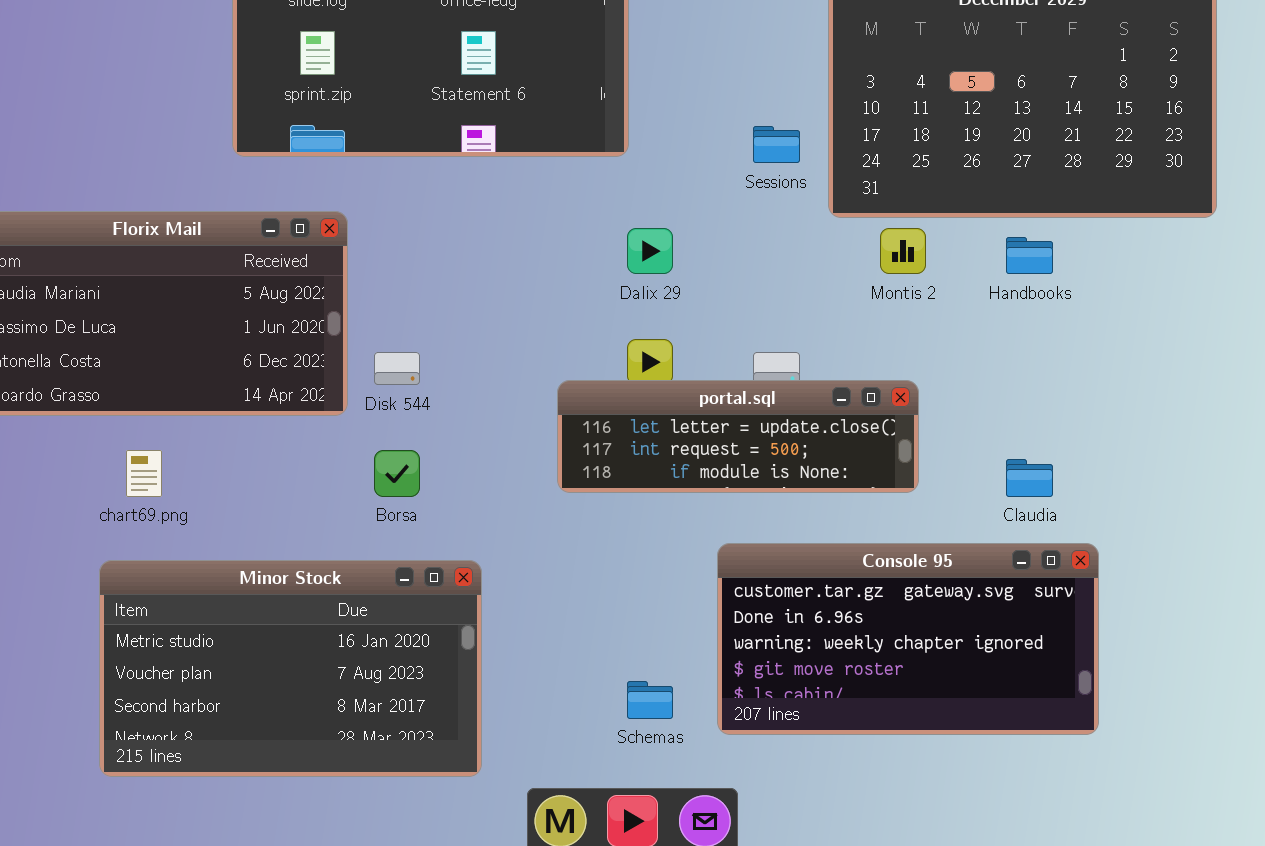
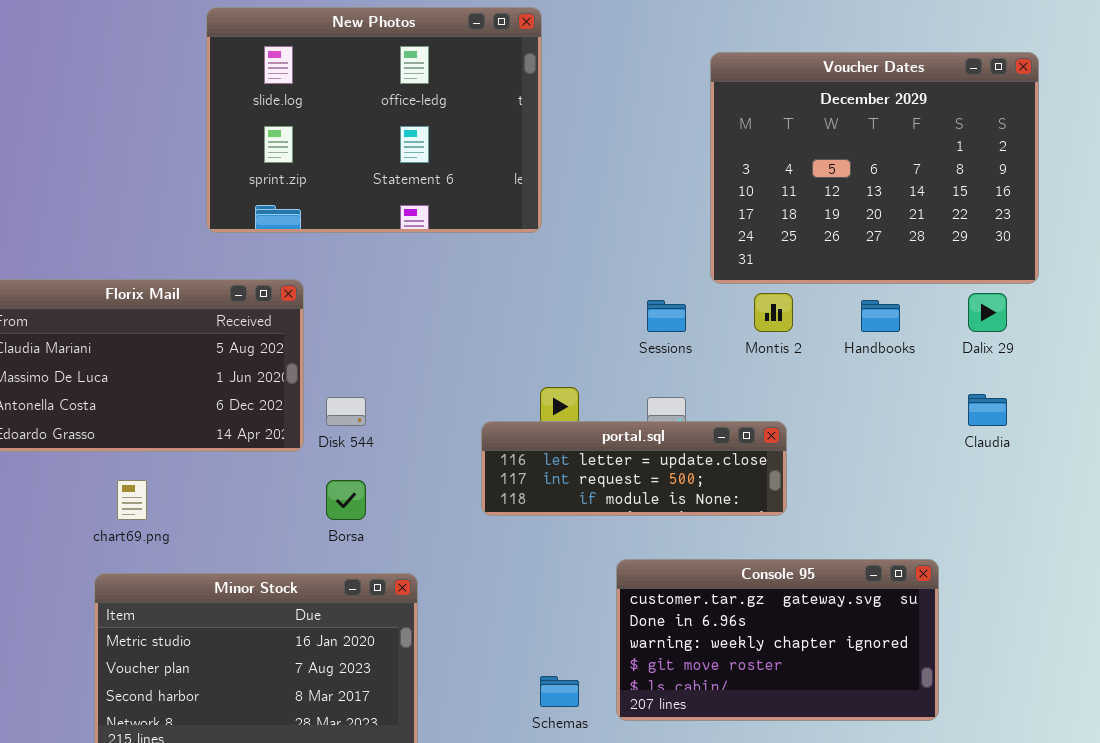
Sessions: [753,126,800,163] -> [647,300,686,332], moved
Dalix 29: [627,228,673,274] -> [968,293,1007,332], moved
Claudia: [1006,459,1053,497] -> [968,394,1007,426], moved

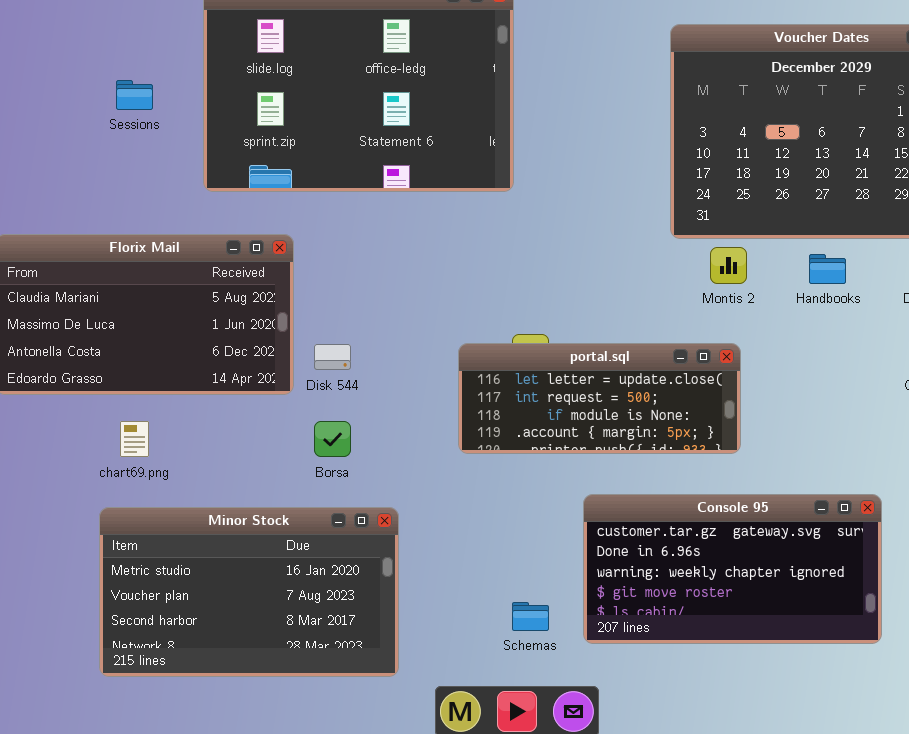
Sessions: [647,300,686,332] -> [116,80,153,110], moved
portal.sql: [481,421,787,516] -> [458,343,741,454], resized

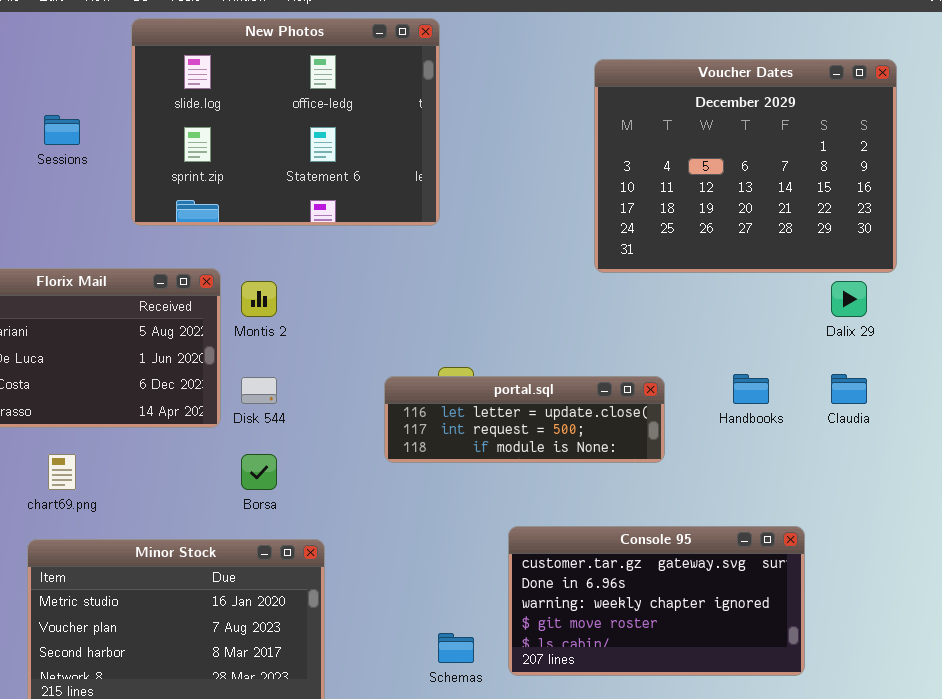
Montis 2: [710,247,747,284] -> [241,281,277,317], moved
Handbooks: [809,254,846,284] -> [733,374,769,404], moved
portal.sql: [458,343,741,454] -> [384,376,665,463], resized

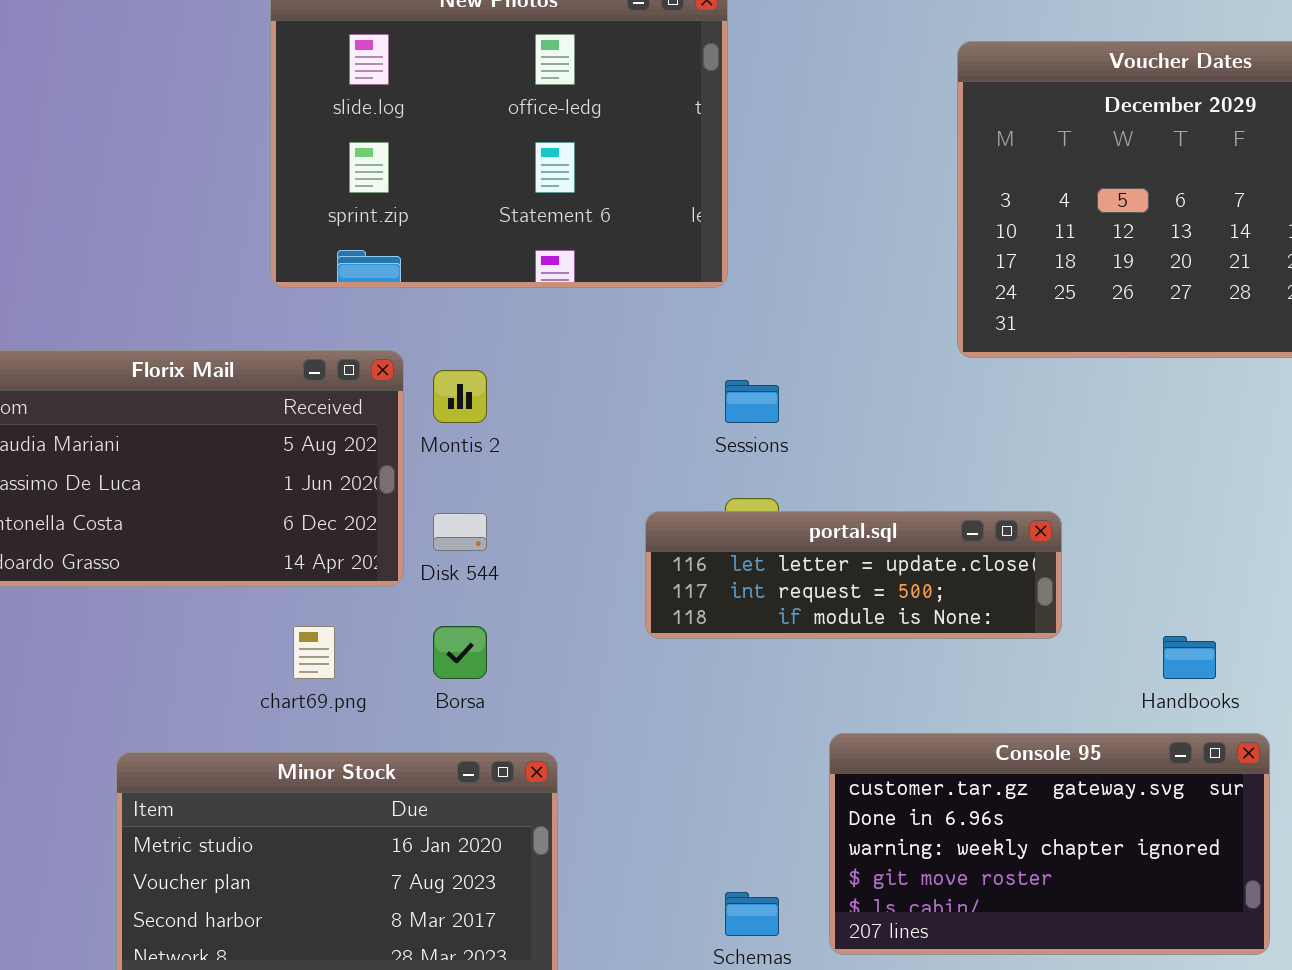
Sessions: [44,115,80,145] -> [725,380,779,423], moved
Handbooks: [733,374,769,404] -> [1163,636,1216,679], moved
chart69.png: [48,454,76,490] -> [293,626,335,679], moved

